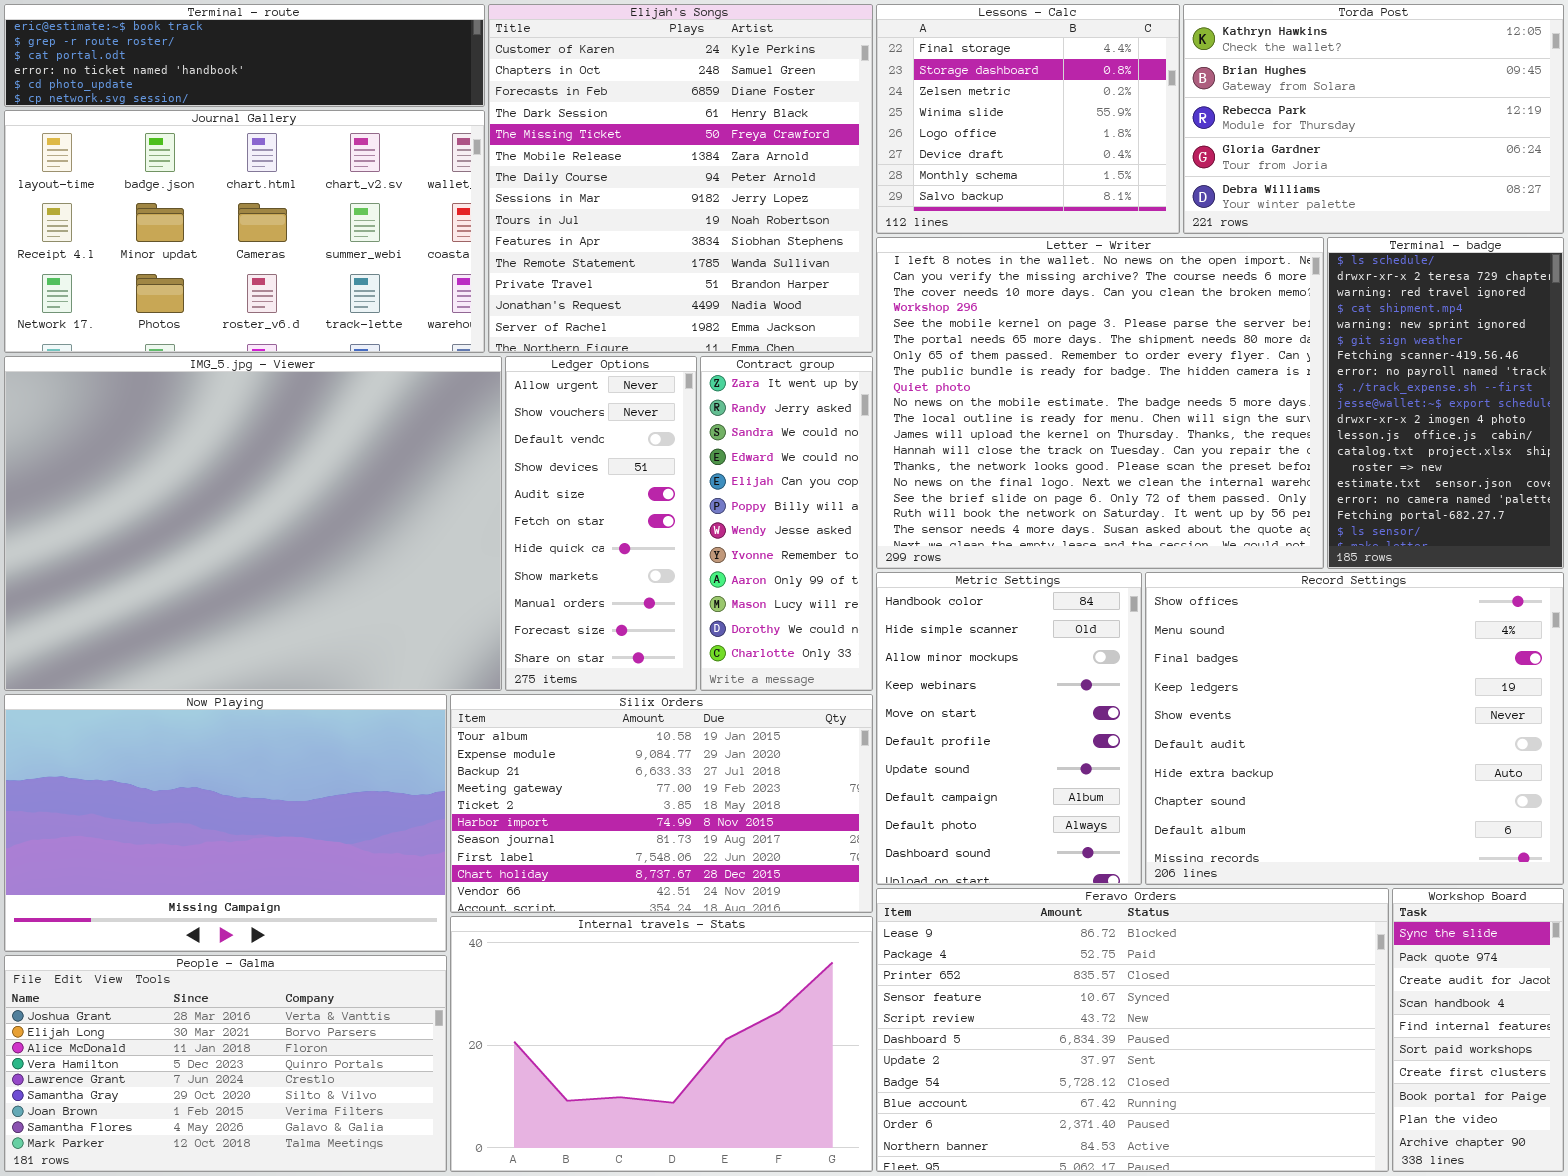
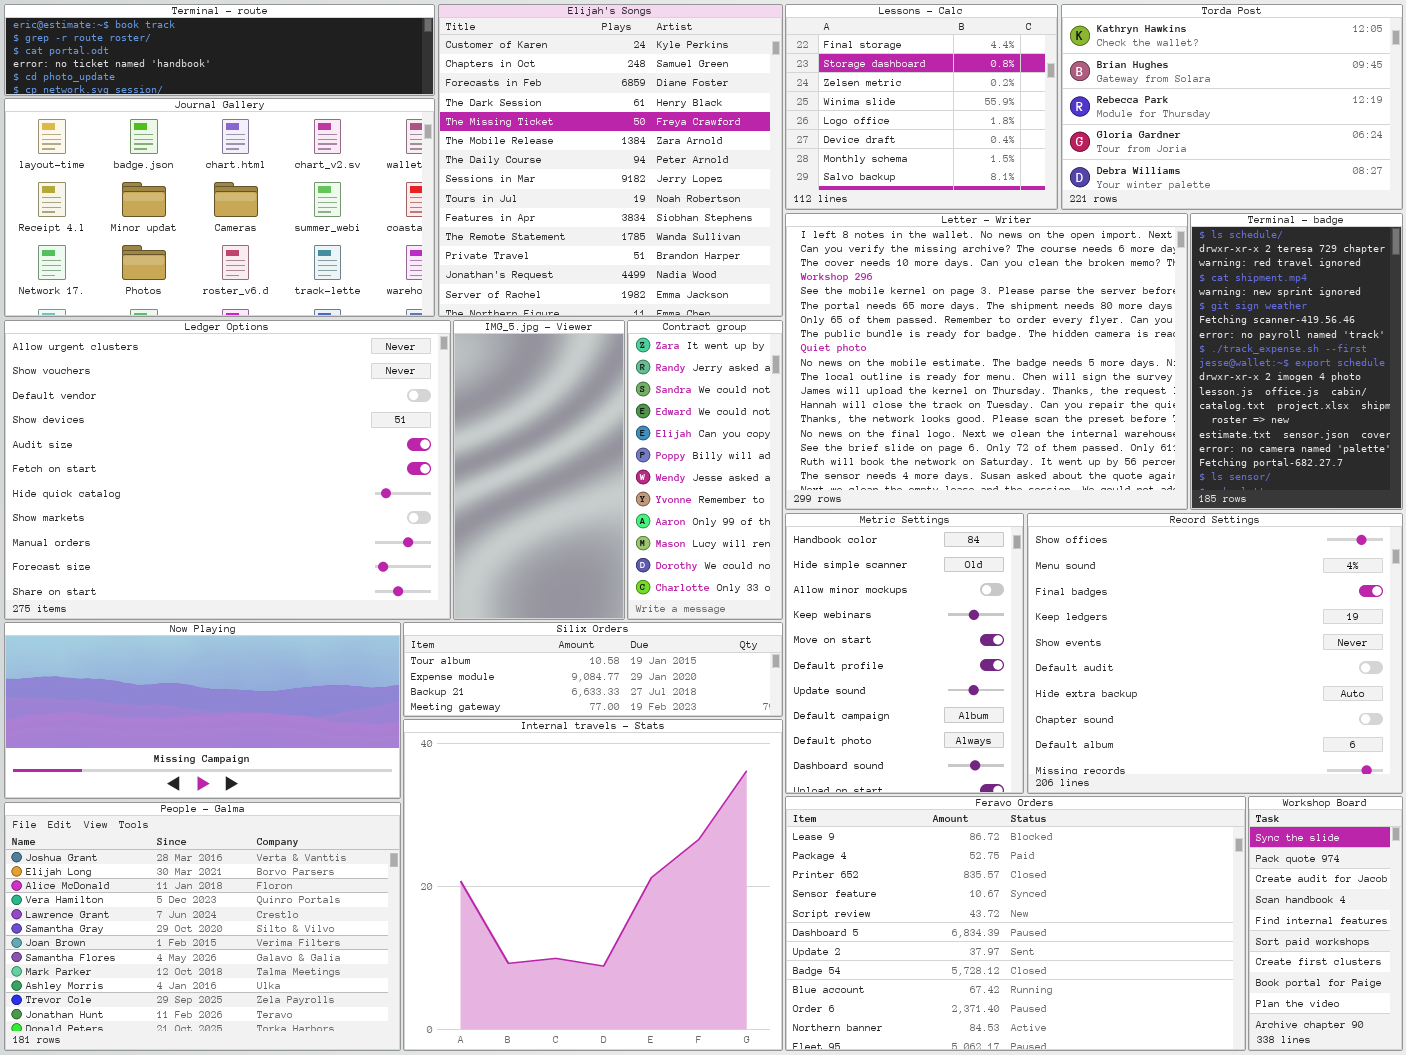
IMG_5.jpg - Viewer: [4,356,502,691] -> [453,320,625,620], moved, resized
Ledger Options: [505,356,697,691] -> [4,320,451,620], moved, resized
Now Playing: [4,694,447,952] -> [4,622,401,799], resized
Silix Orders: [450,694,873,913] -> [403,622,783,717], resized
Internal travels - Stats: [450,916,873,1172] -> [403,719,783,1051], resized
People - Galma: [4,955,447,1172] -> [4,802,401,1051], resized

